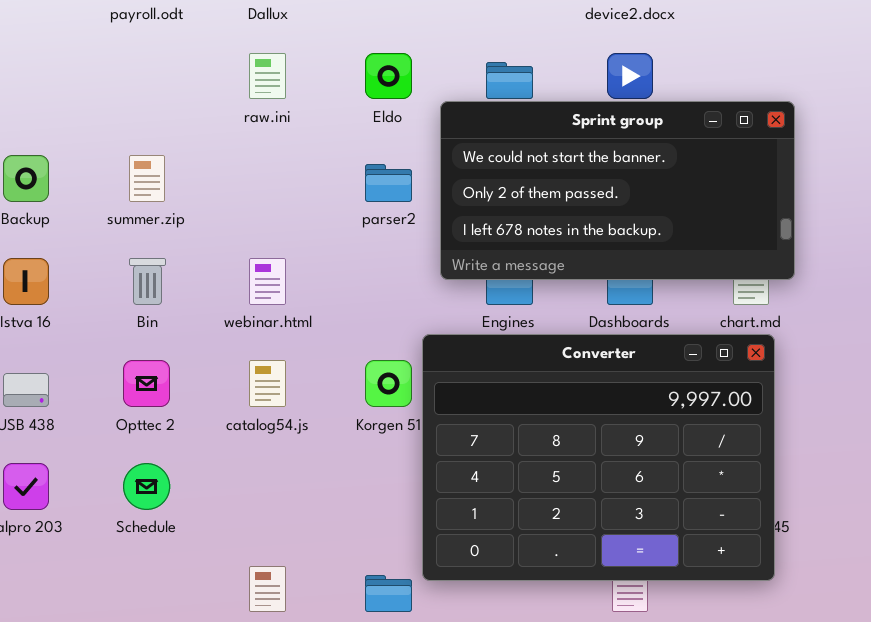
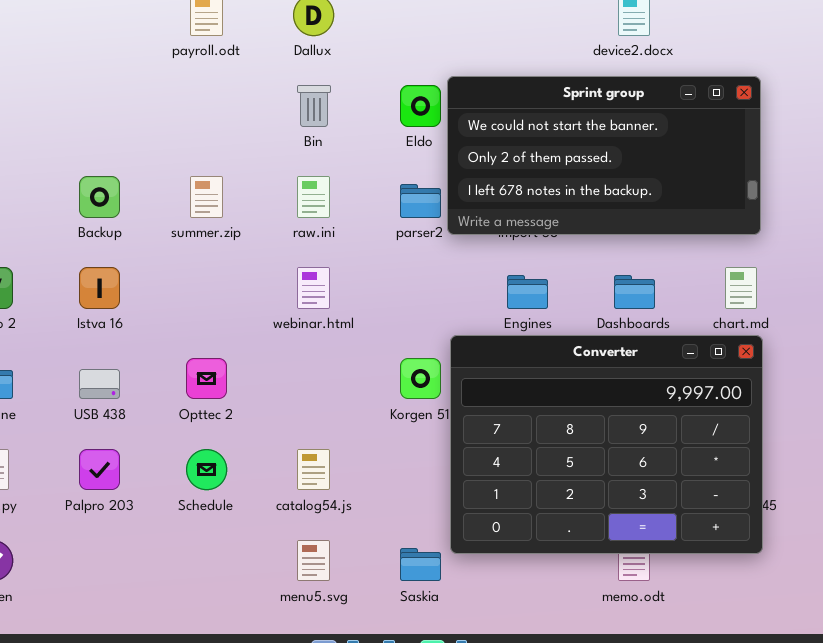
raw.ini: [249,53,286,99] -> [297,176,330,218], moved
Sprint group: [440,101,795,280] -> [447,76,761,235], moved
Bin: [129,258,166,305] -> [297,85,331,127], moved
catalog54.js: [249,360,286,407] -> [297,449,330,490], moved

